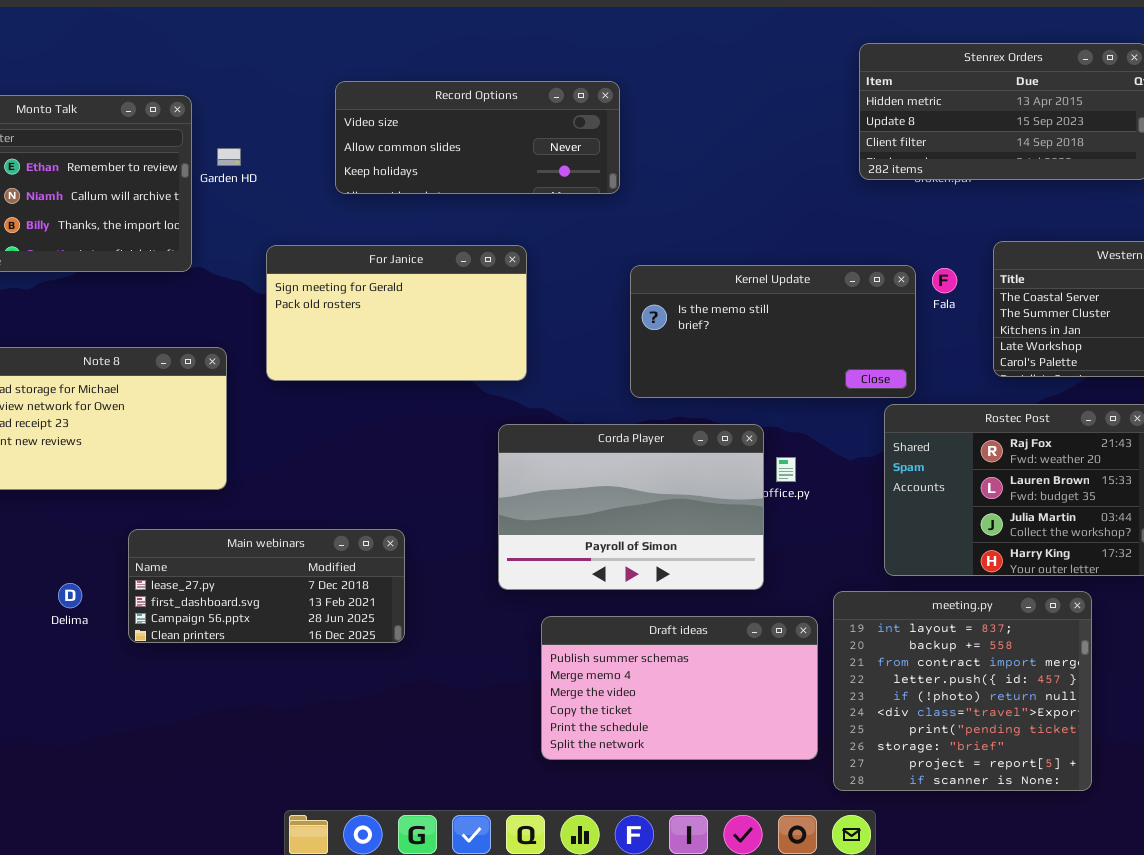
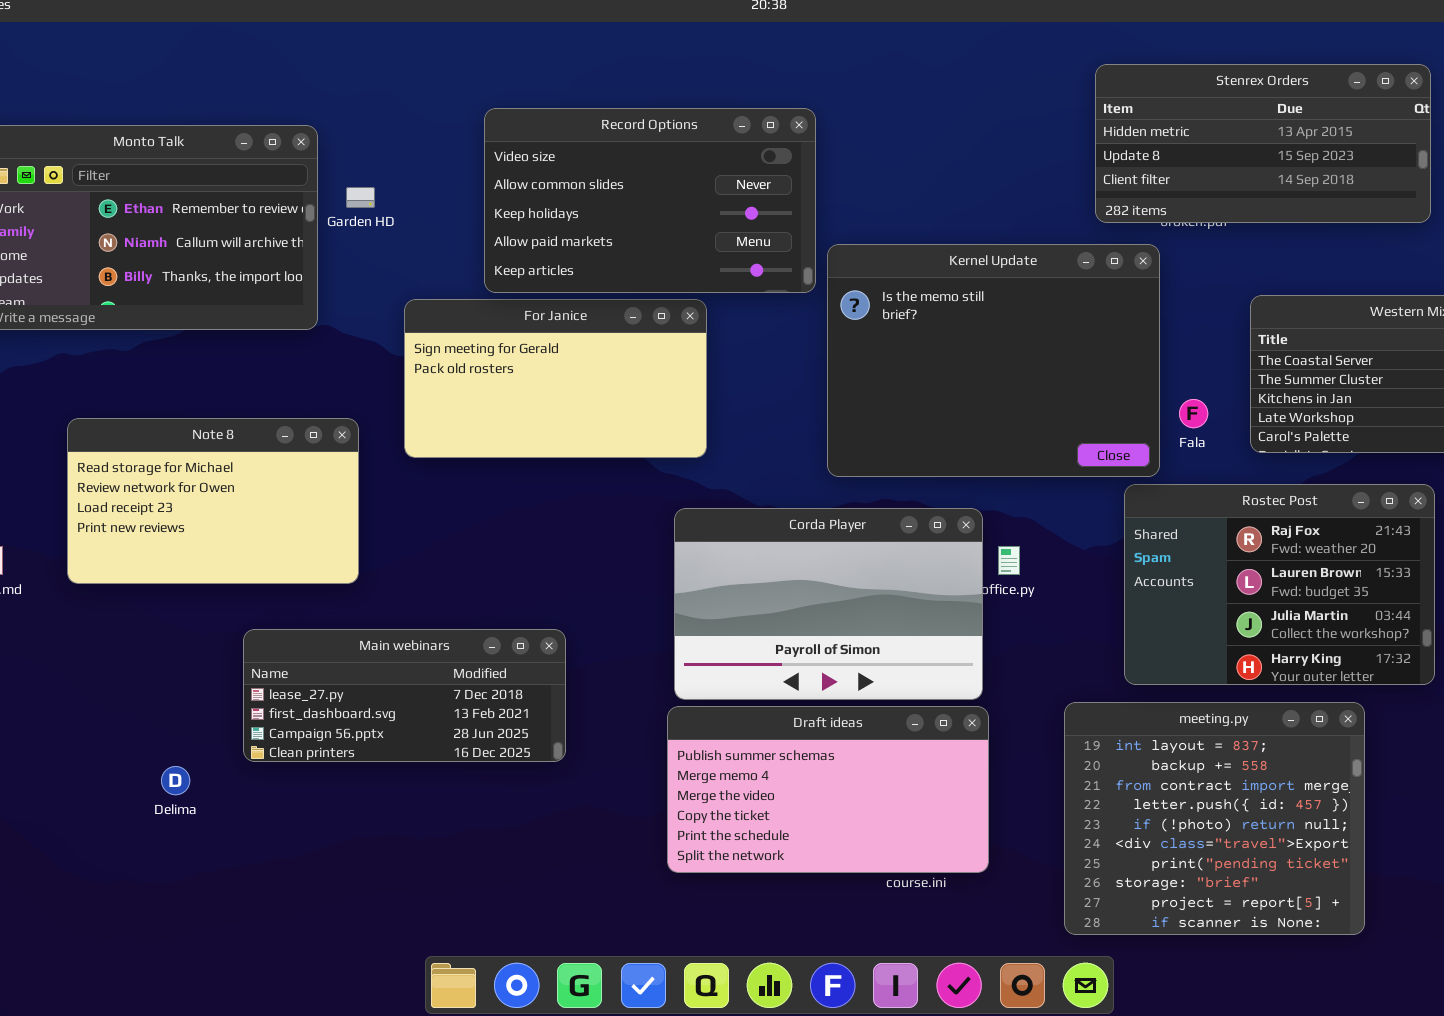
Record Options: [335,81,620,194] -> [484,108,816,293], resized
Kernel Update: [630,265,916,398] -> [827,244,1160,477], resized
Fala: [932,268,957,293] -> [1179,399,1208,428], moved
Delima: [58,583,82,608] -> [161,766,190,795], moved
Draft ideas: [541,616,818,760] -> [667,706,989,873], moved

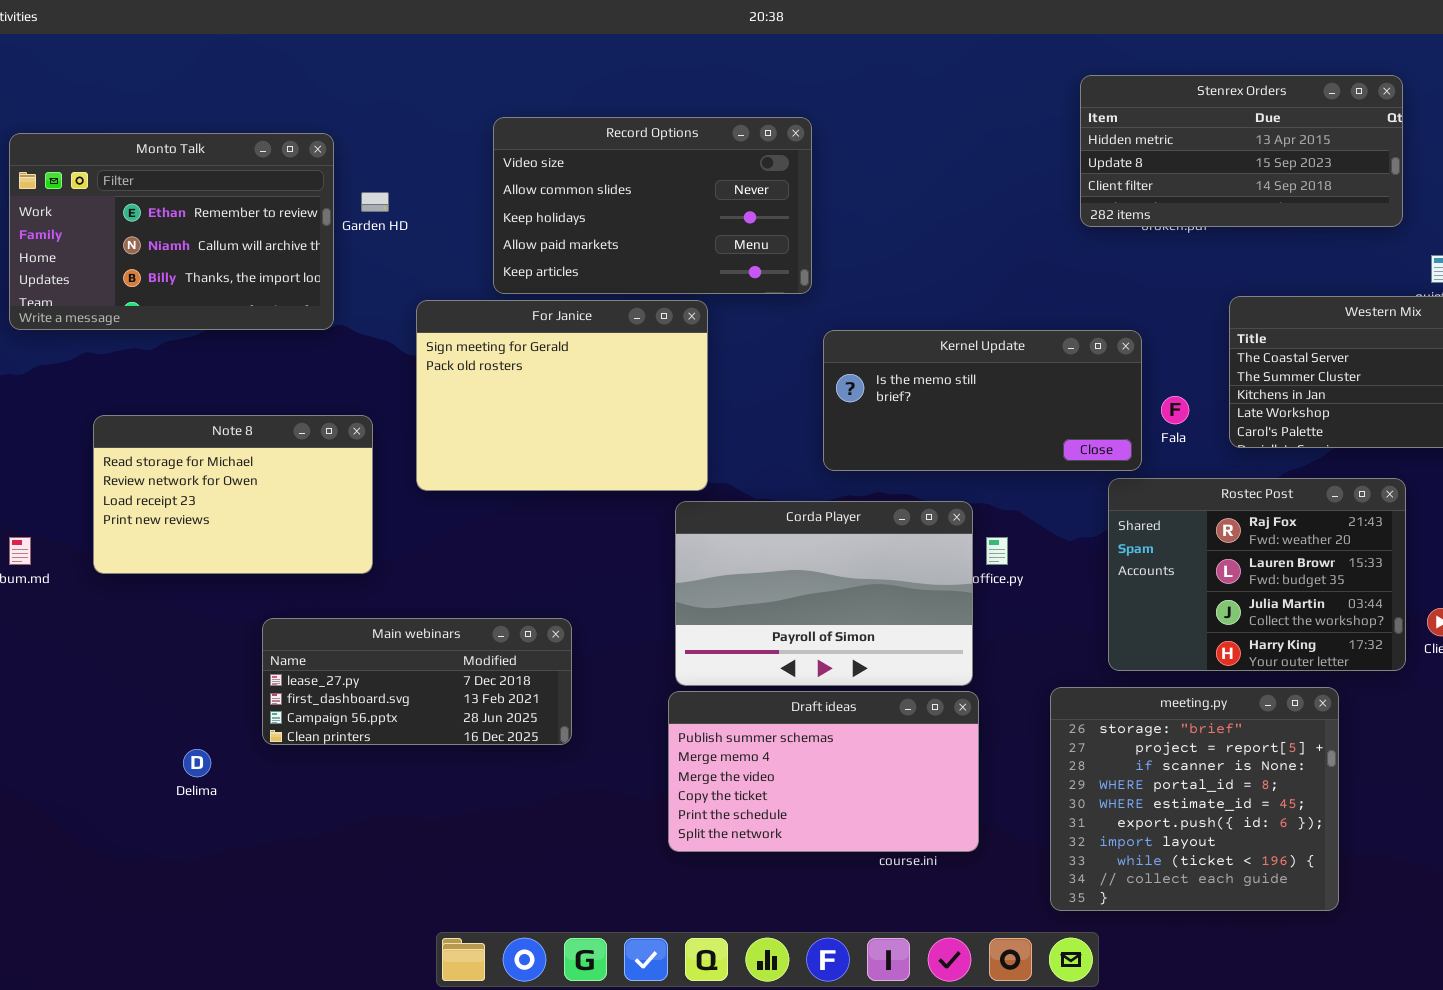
Kernel Update: [827,244,1160,477] -> [823,330,1142,471], resized
For Janice: [404,299,707,458] -> [416,300,708,491], resized
meeting.py: [1064,702,1365,935] -> [1050,687,1339,911], scrolled down 7 rows

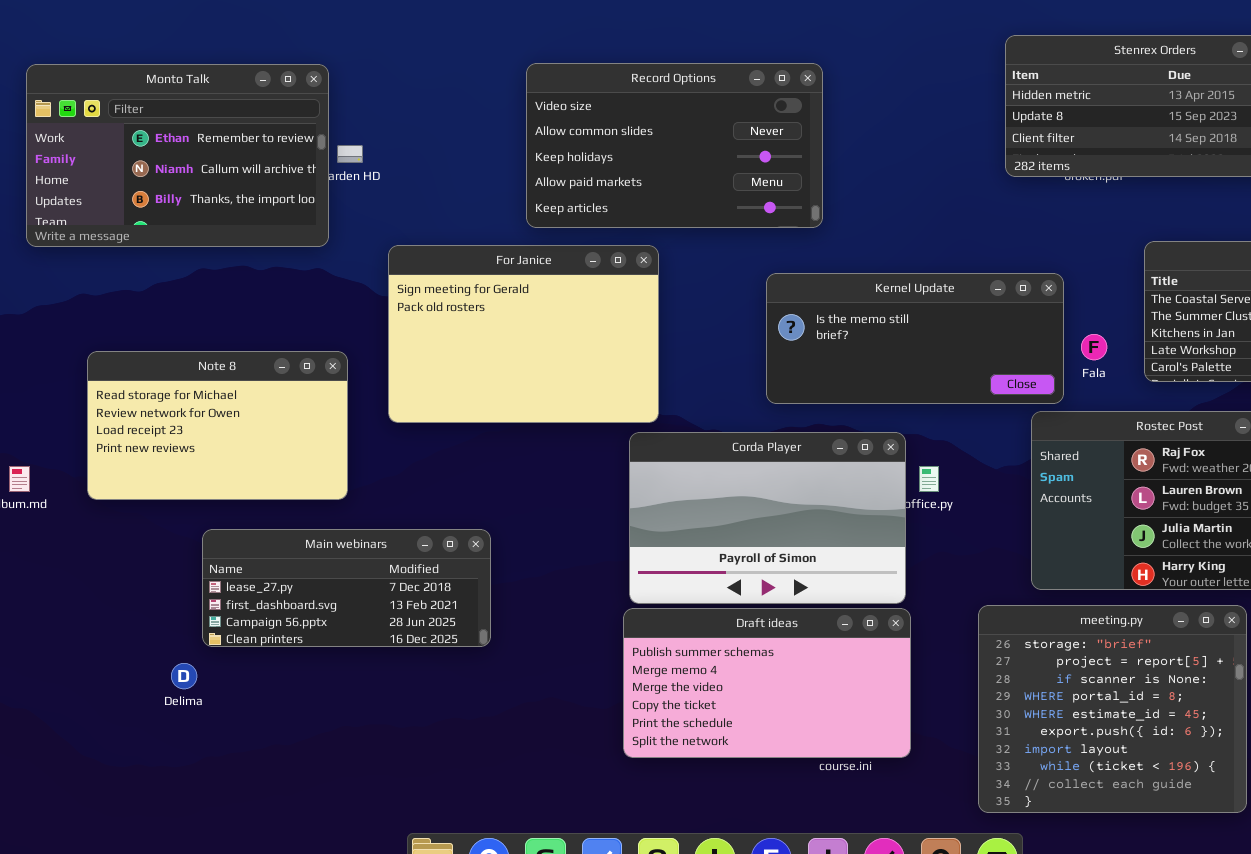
Record Options: [493,117,812,294] -> [526,63,823,228], moved
Monto Talk: [9,133,334,330] -> [26,64,329,247], moved
Main webinars: [262,618,572,745] -> [202,529,491,647], moved

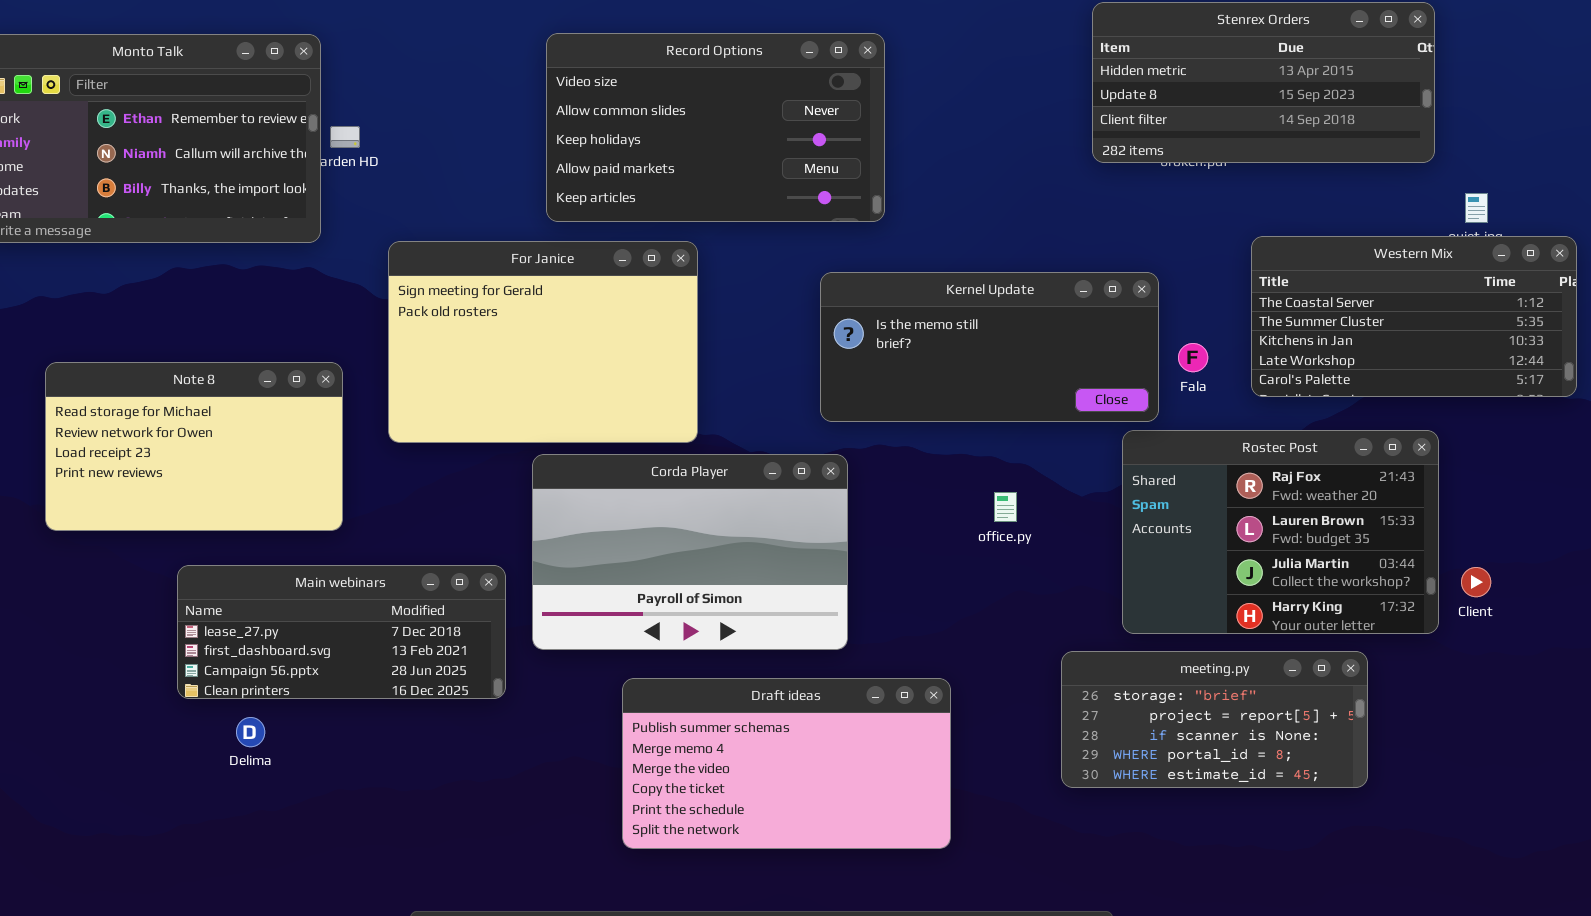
Corda Player: [629,432,906,604] -> [532,454,848,650], moved
meeting.py: [978,605,1247,813] -> [1061,651,1368,788], resized
Draft ideas: [623,608,911,758] -> [622,678,951,849], moved
Delima: [171,663,197,689] -> [236,717,265,747], moved

